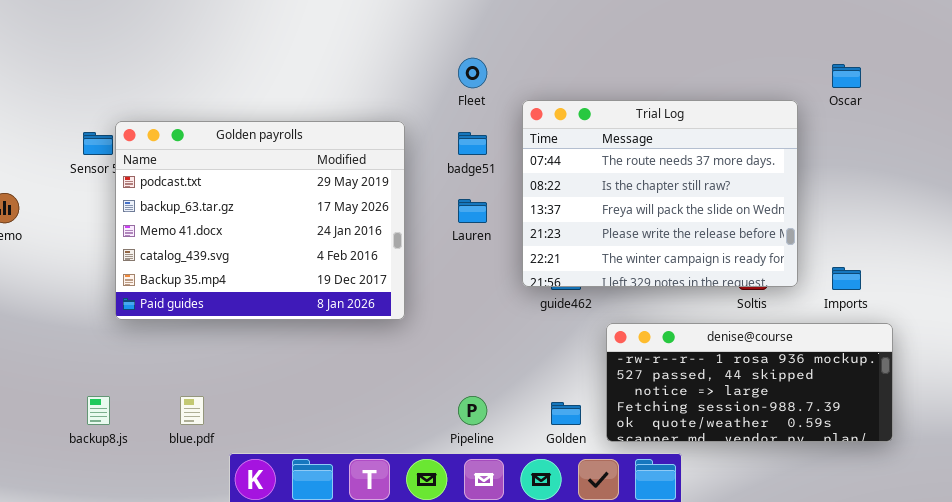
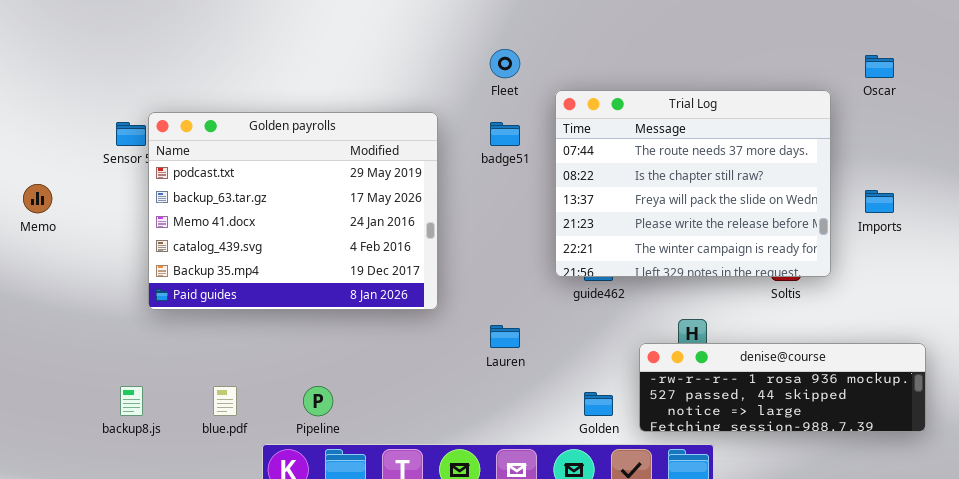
Lauren: [458,199,487,223] -> [490,325,520,348], moved
Imports: [832,267,861,290] -> [865,190,894,213], moved
denise@course: [606,323,893,442] -> [639,343,926,432], resized
Pipeline: [458,396,487,425] -> [303,386,333,416], moved

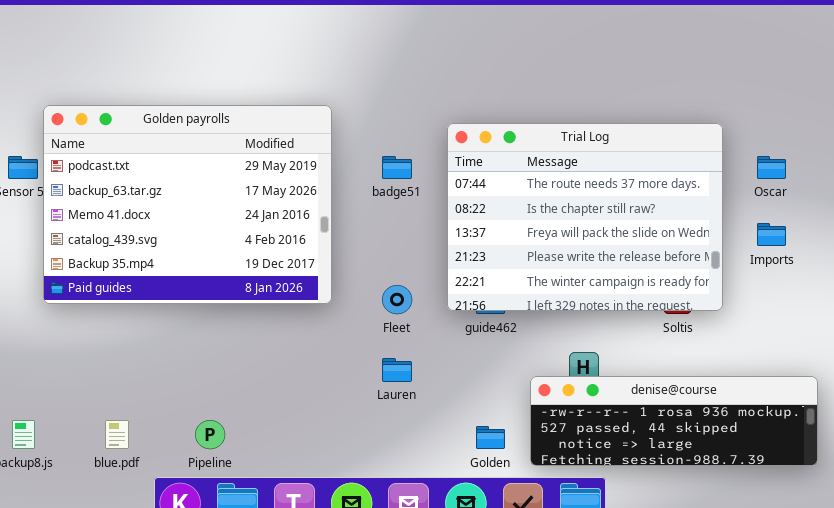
Fleet: [490,49,520,78] -> [382,285,412,314], moved
Oscar: [865,55,894,78] -> [757,156,786,179], moved
Golden payrolls: [148,112,438,310] -> [43,105,332,304], moved

